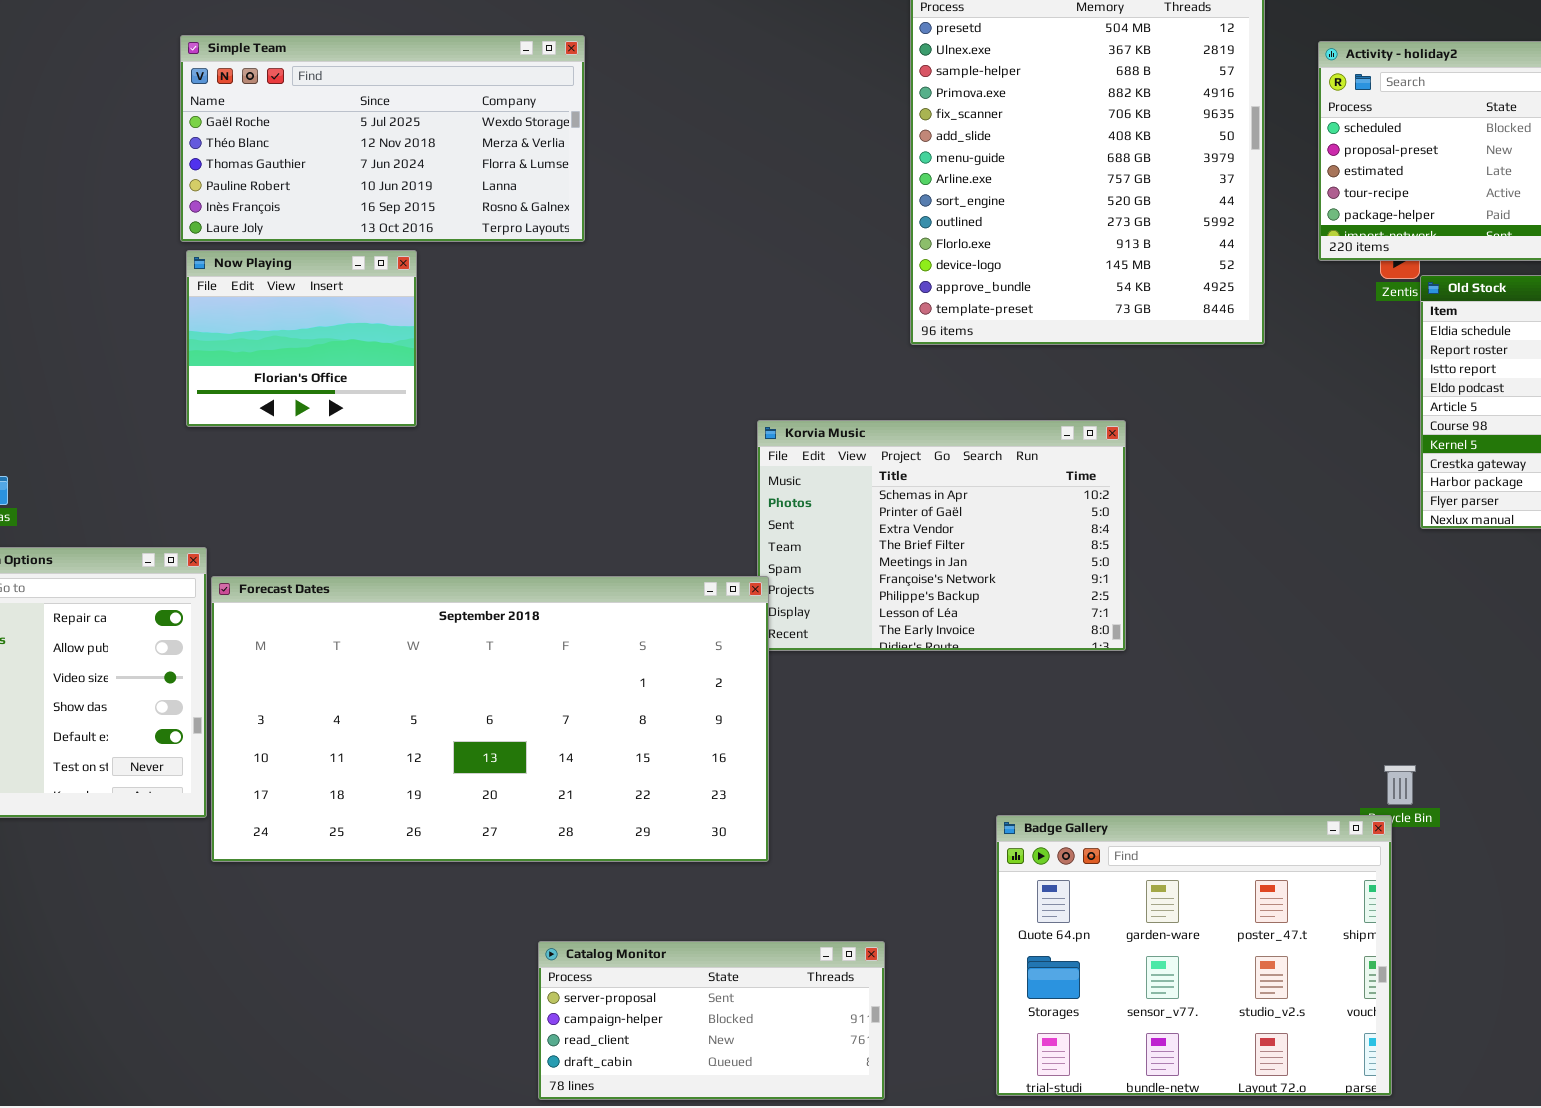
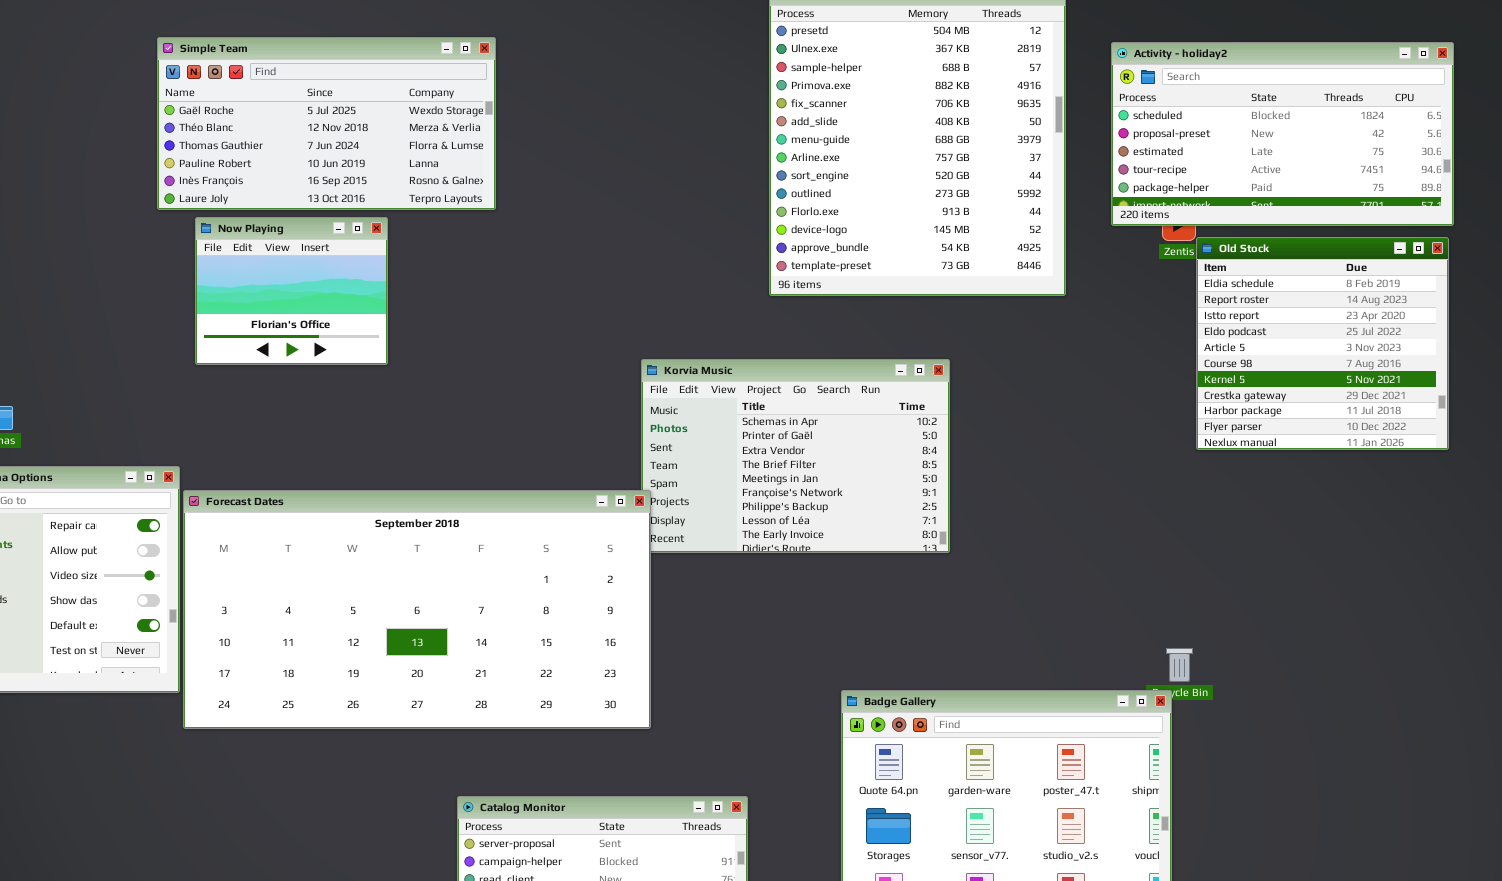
Now Playing: [186,250,417,427] -> [195,217,388,365], moved

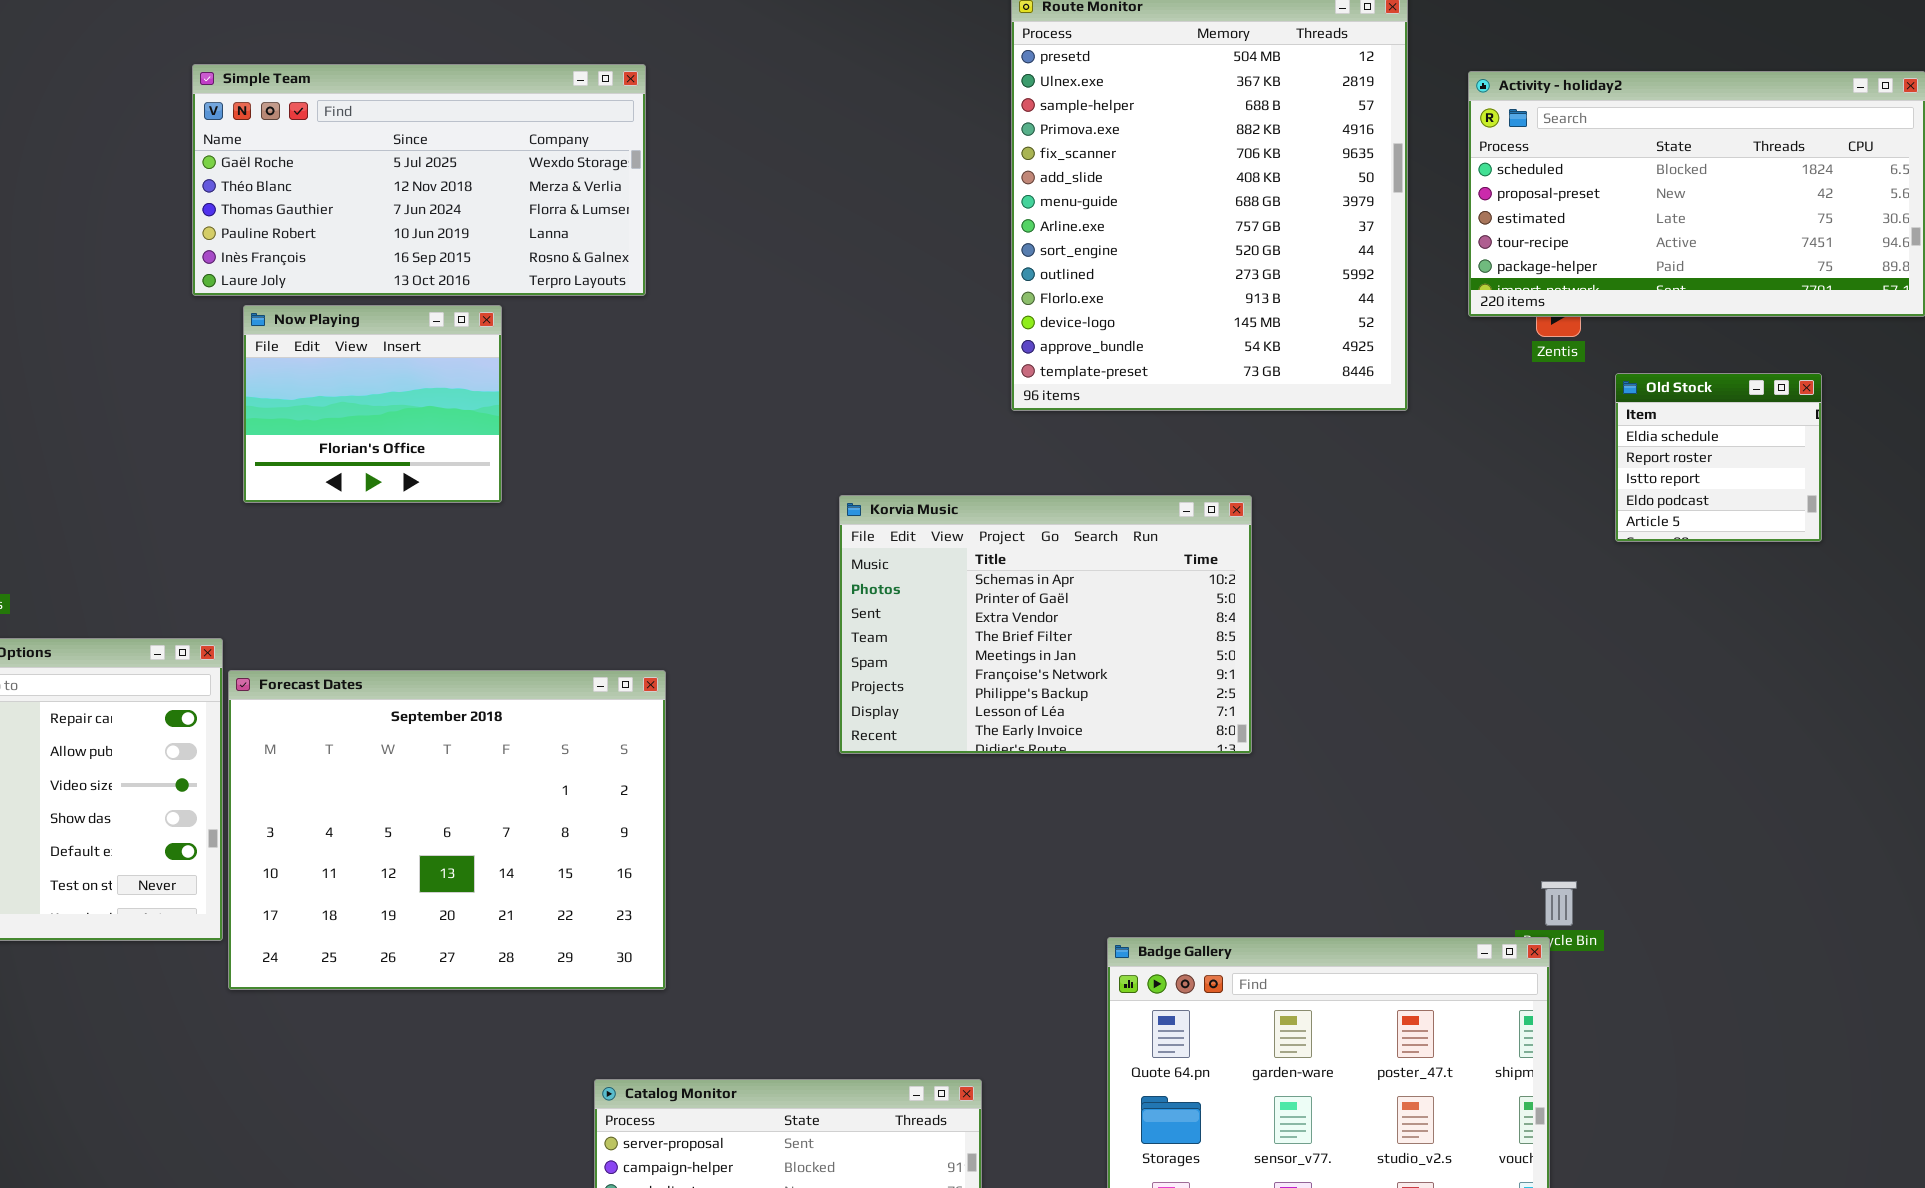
Old Stock: [1196,237,1449,450] -> [1615,373,1822,542], moved, resized
Forecast Dates: [183,490,651,729] -> [228,670,666,990], resized

